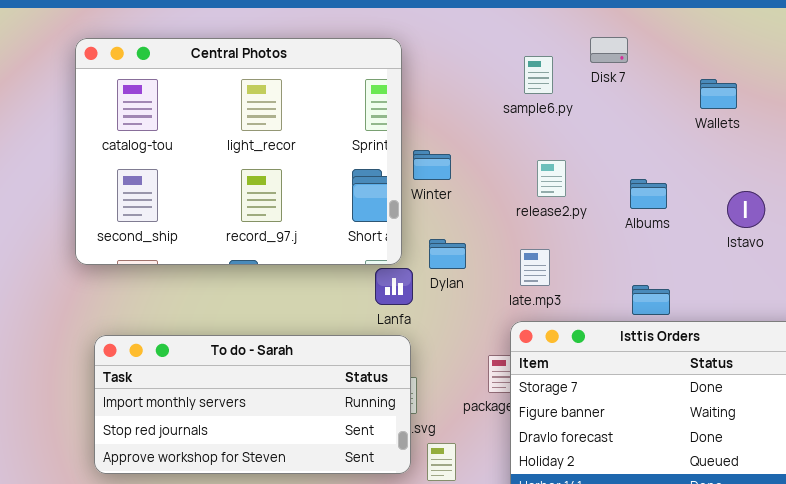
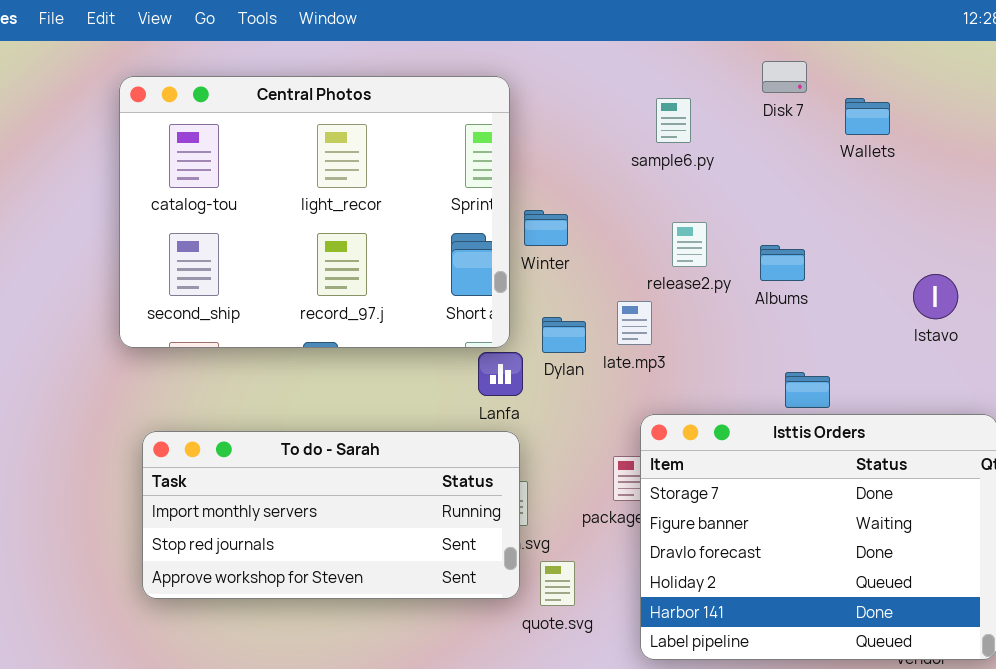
Disk 7: [590,37,628,63] -> [762,61,807,93], moved
Wallets: [700,79,737,109] -> [845,98,890,135], moved
Albums: [630,179,667,209] -> [760,245,805,281], moved
Istavo: [727,191,765,228] -> [913,274,958,319], moved
late.mp3: [520,249,550,286] -> [617,301,652,345], moved

